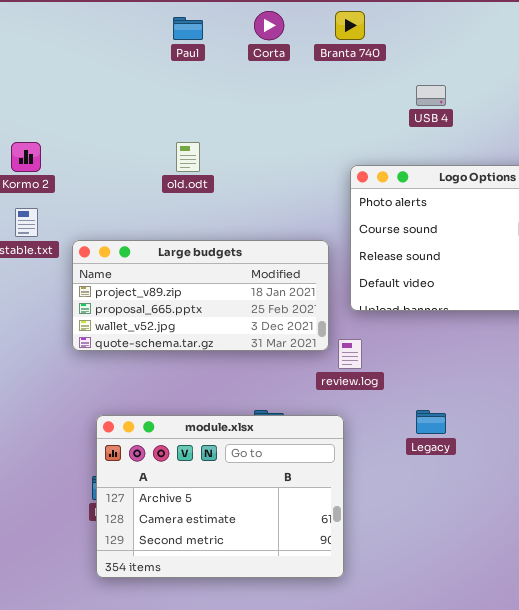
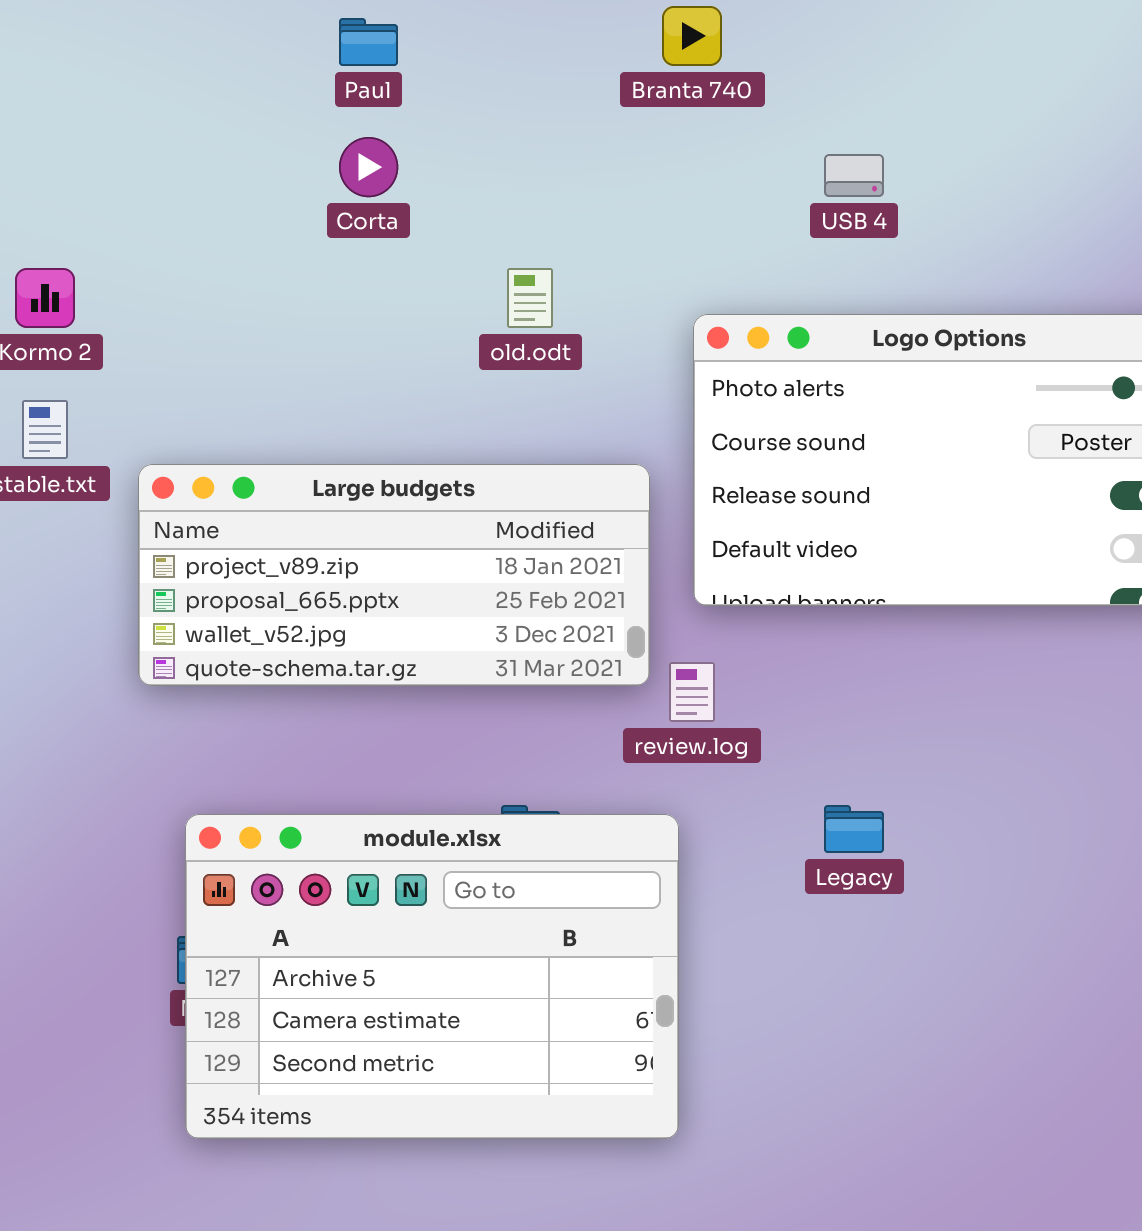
Corta: [254,11,284,40] -> [339,137,398,197], moved
old.odt: [176,142,200,172] -> [507,268,553,328], moved

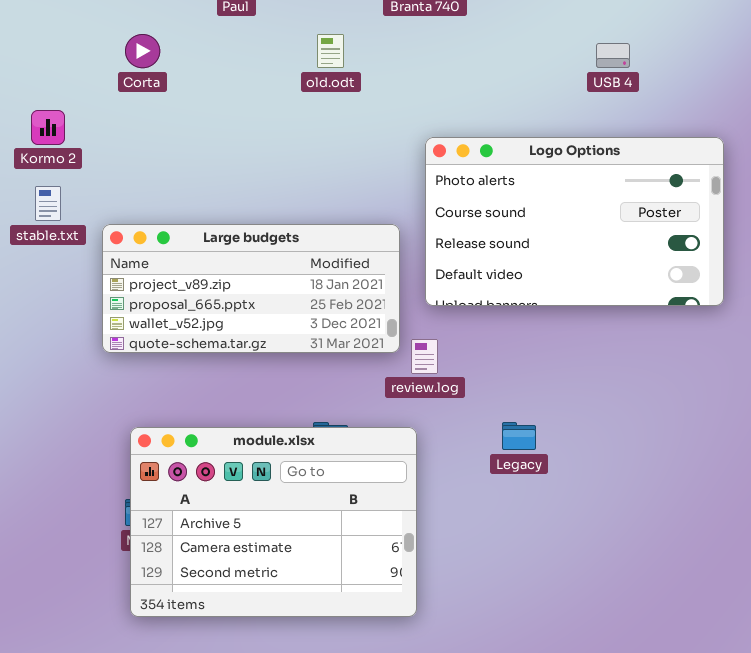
Corta: [339,137,398,197] -> [125,34,160,68], moved
USB 4: [824,154,884,197] -> [596,43,630,68], moved
old.odt: [507,268,553,328] -> [317,34,344,68], moved

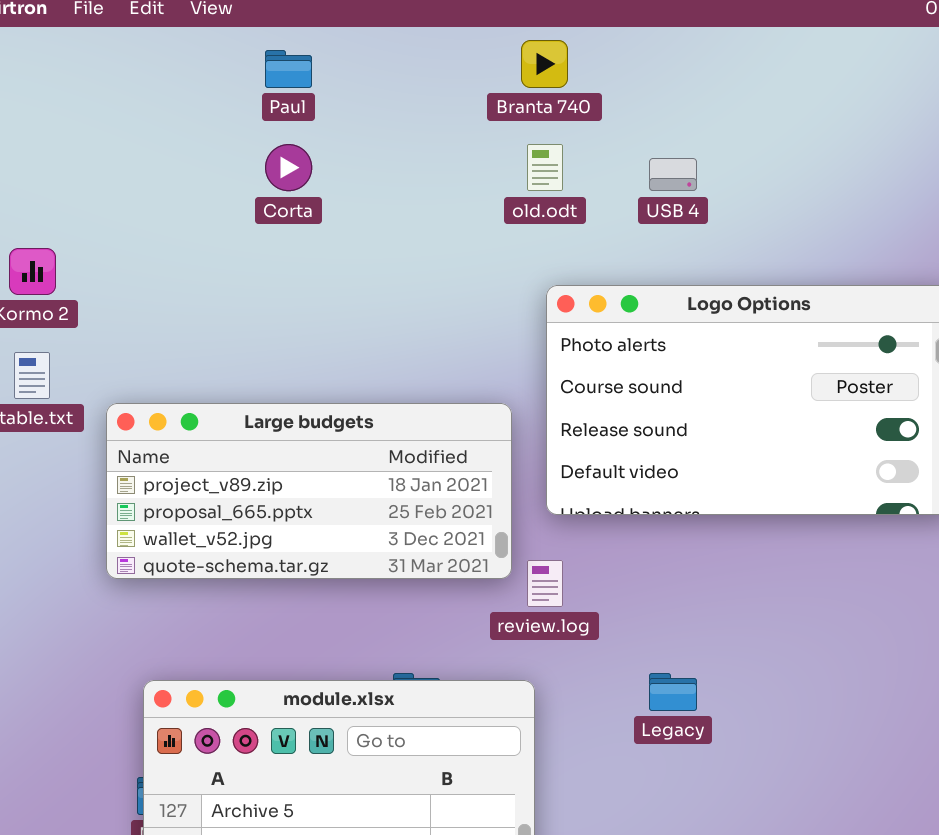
Corta: [125,34,160,68] -> [265,144,312,191], moved
old.odt: [317,34,344,68] -> [527,144,563,191], moved
USB 4: [596,43,630,68] -> [649,158,697,191], moved

